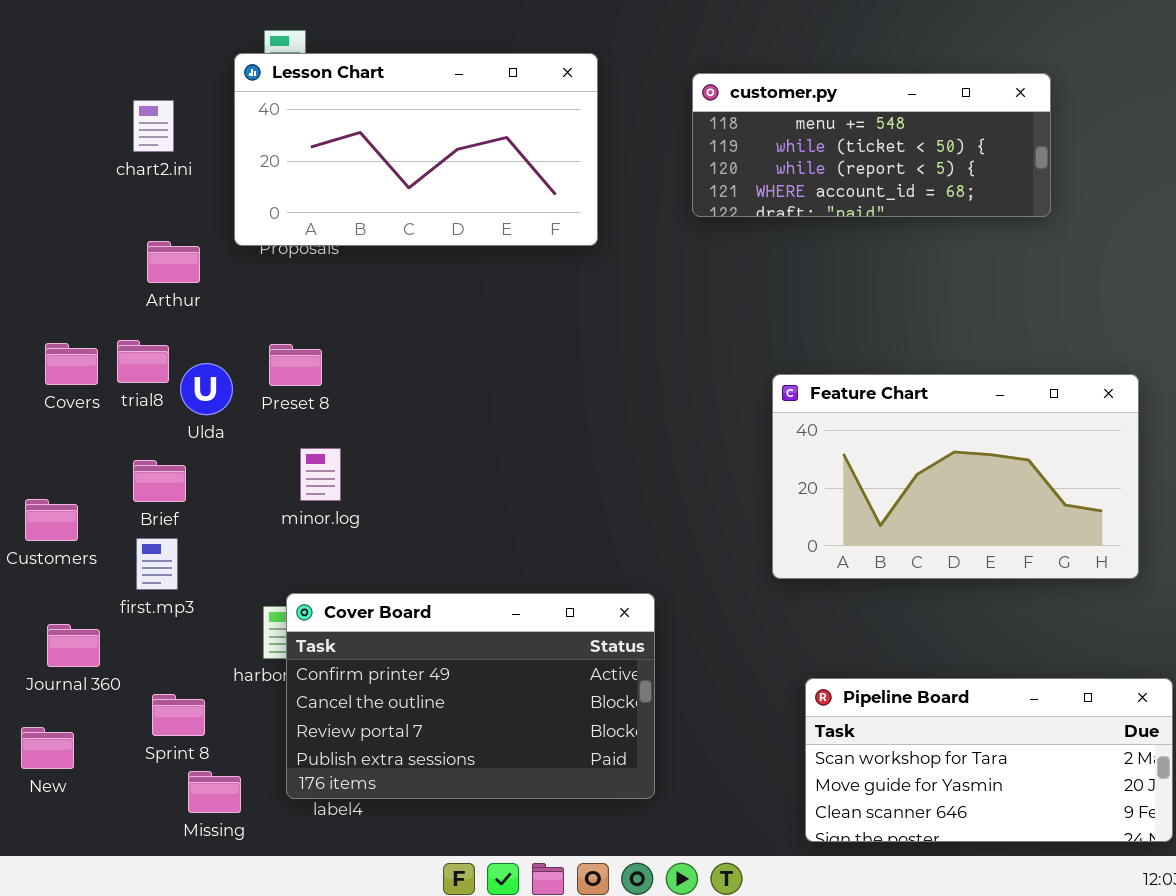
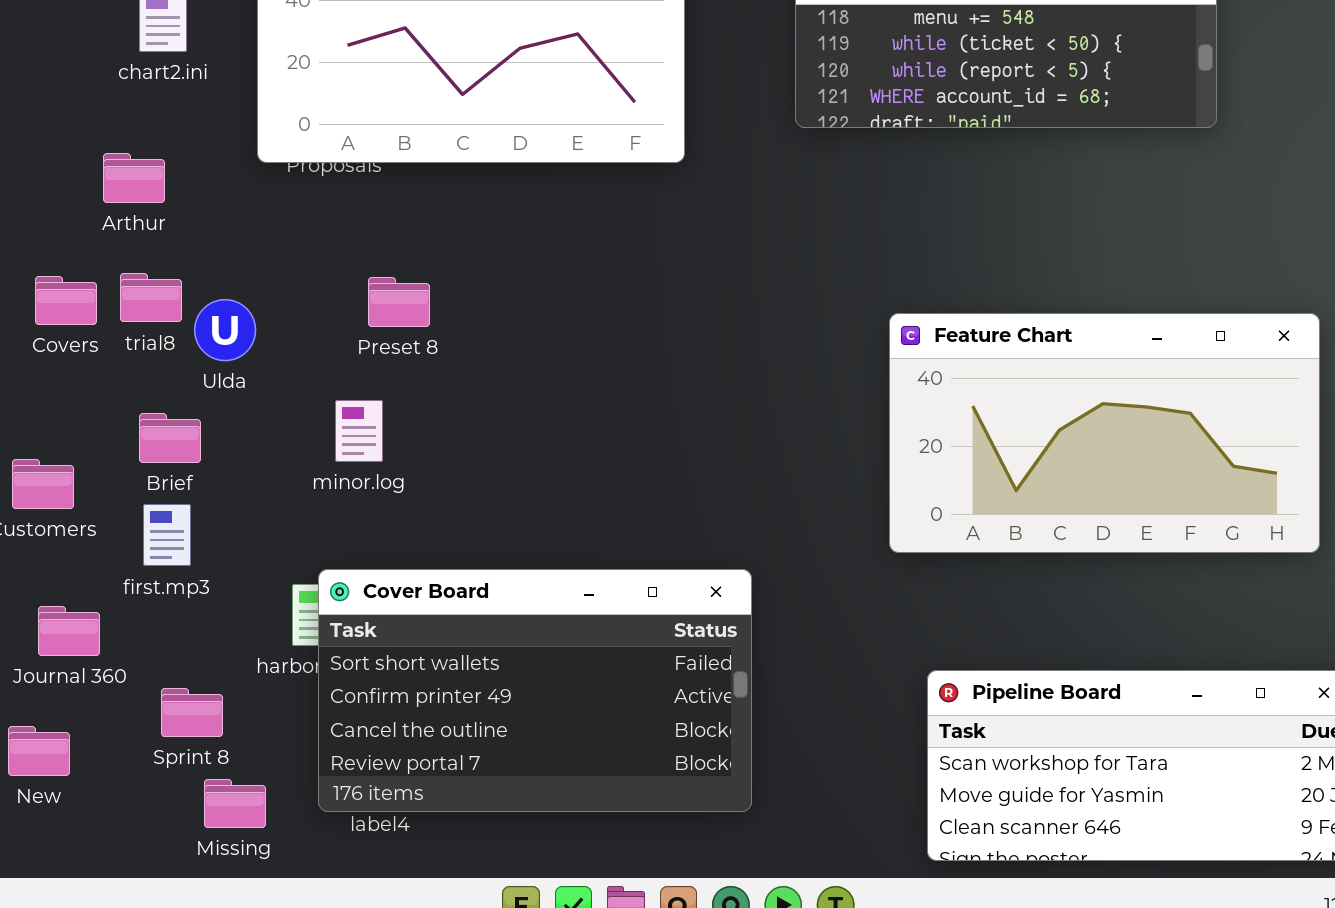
Arthur: [147,241,200,283] -> [103,153,165,203], moved
Preset 8: [269,344,322,386] -> [368,277,430,327], moved
Cover Board: [286,593,655,799] -> [318,569,752,812], scrolled up 1 row

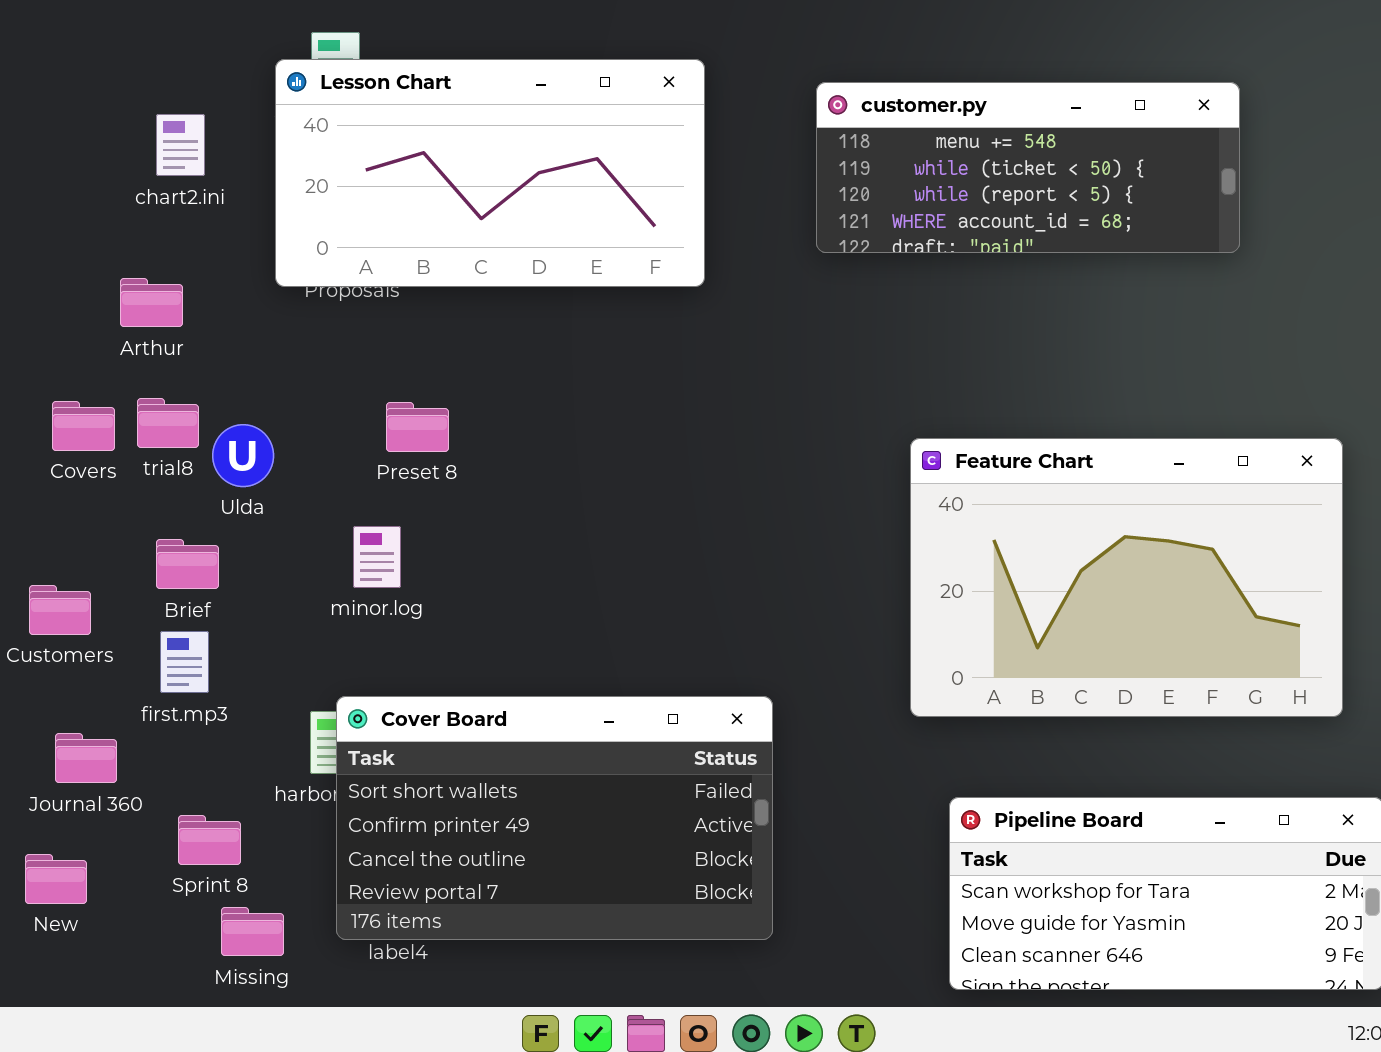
Feature Chart: [889,313,1320,553] -> [910,438,1343,717], resized

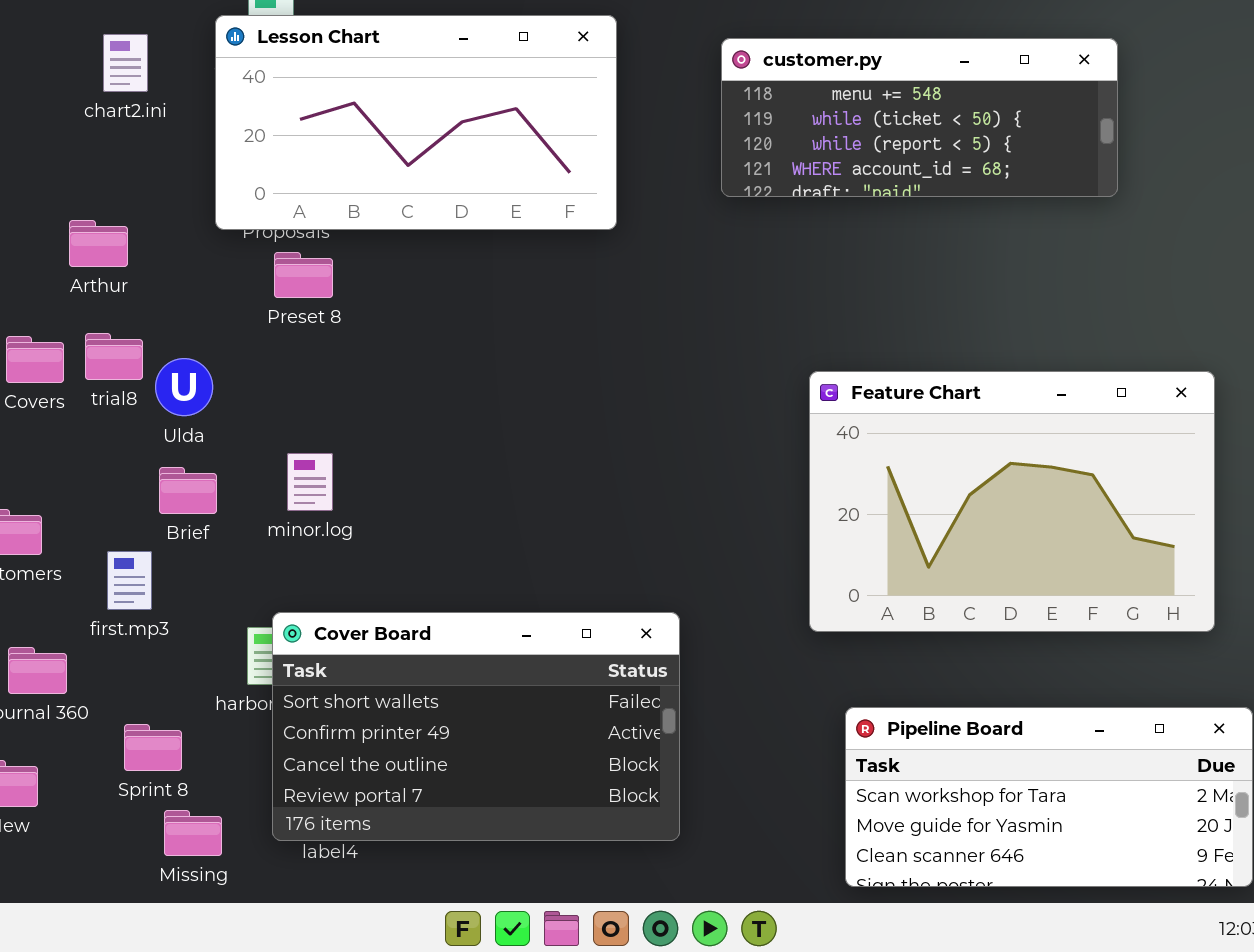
chart2.ini: [156,114,205,176] -> [103,34,148,92], moved
Preset 8: [386,402,449,452] -> [274,252,333,298], moved
Brief: [156,539,219,589] -> [159,467,217,514], moved

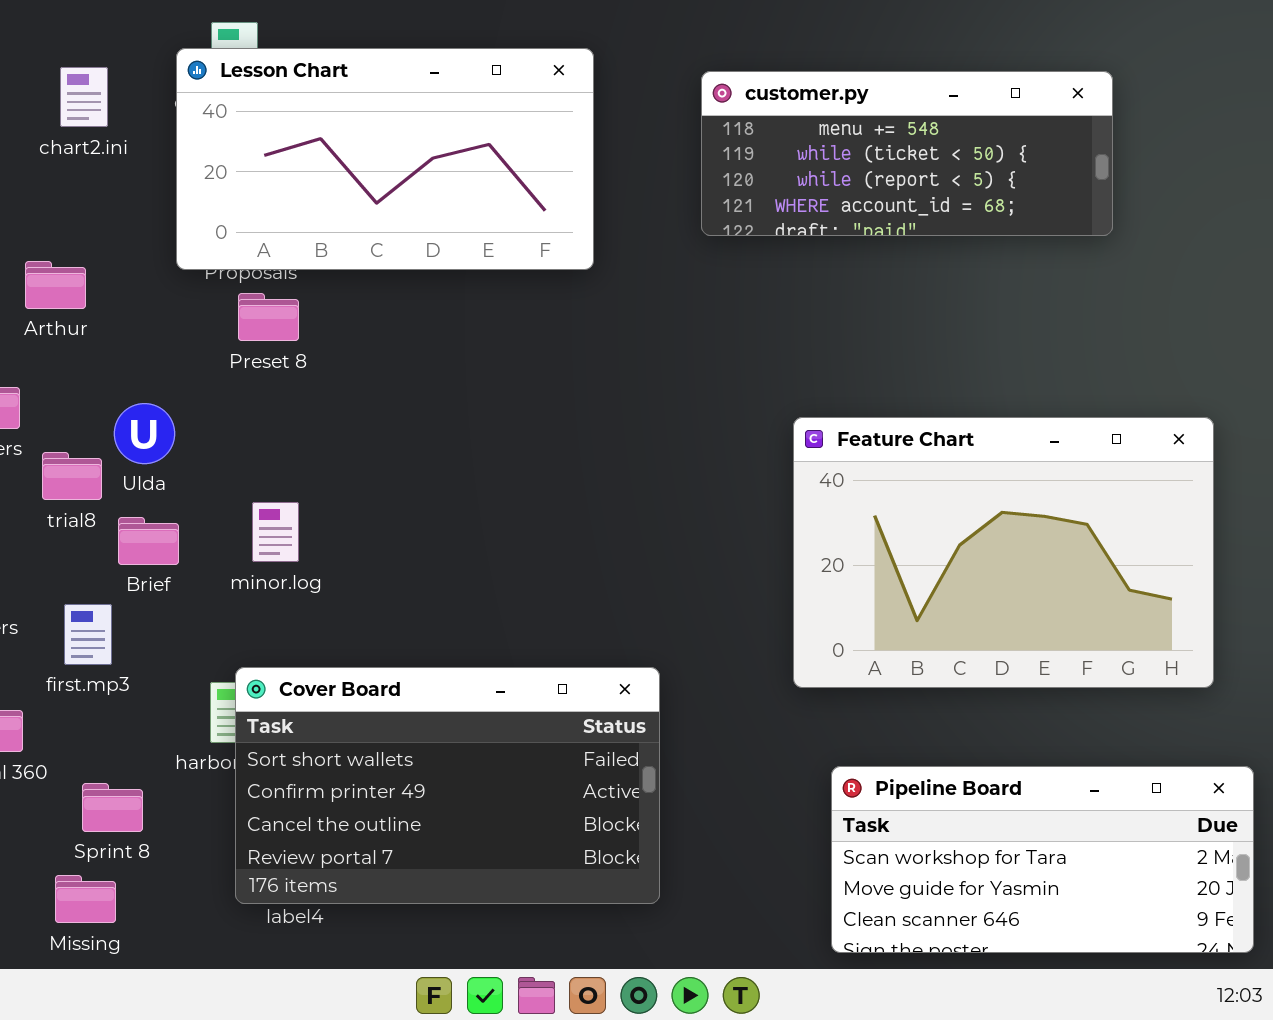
trial8: [85,333,143,380] -> [42,452,102,500], moved
Missing: [164,810,222,856] -> [55,875,116,923], moved

